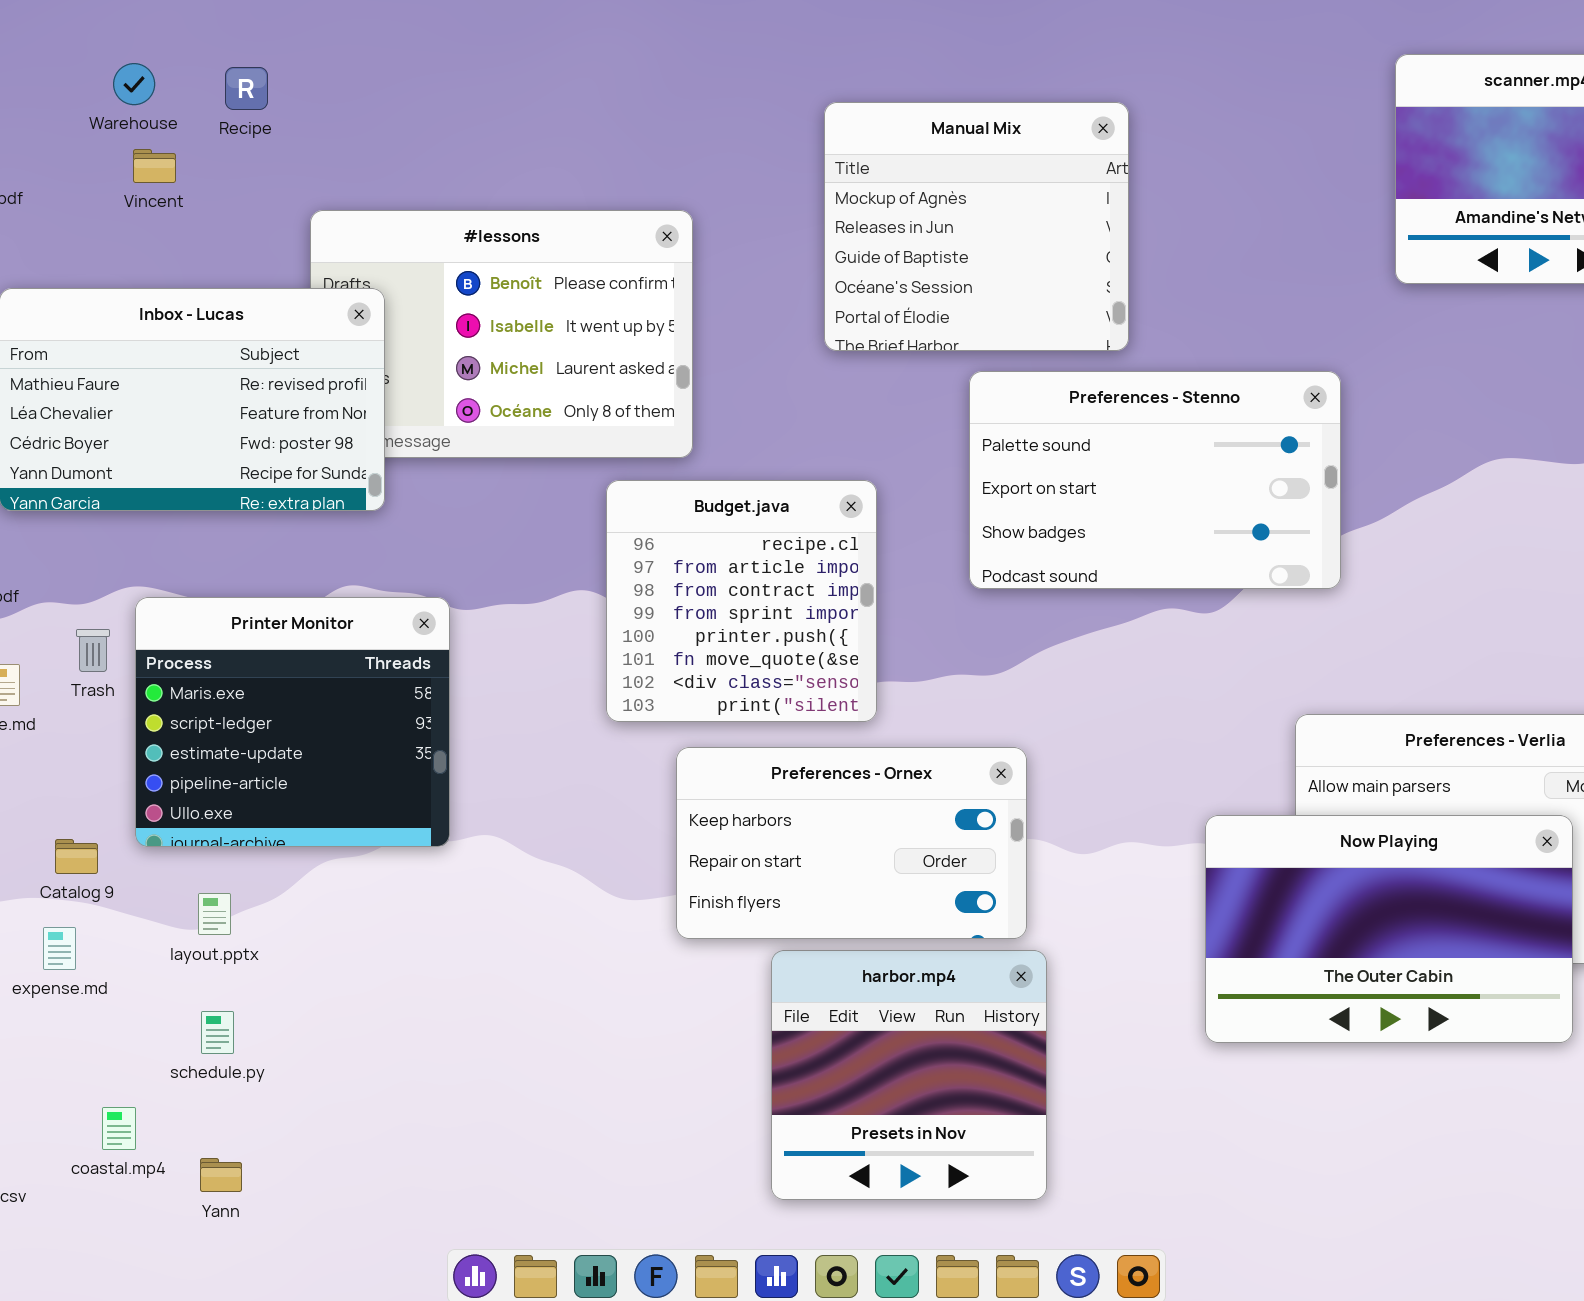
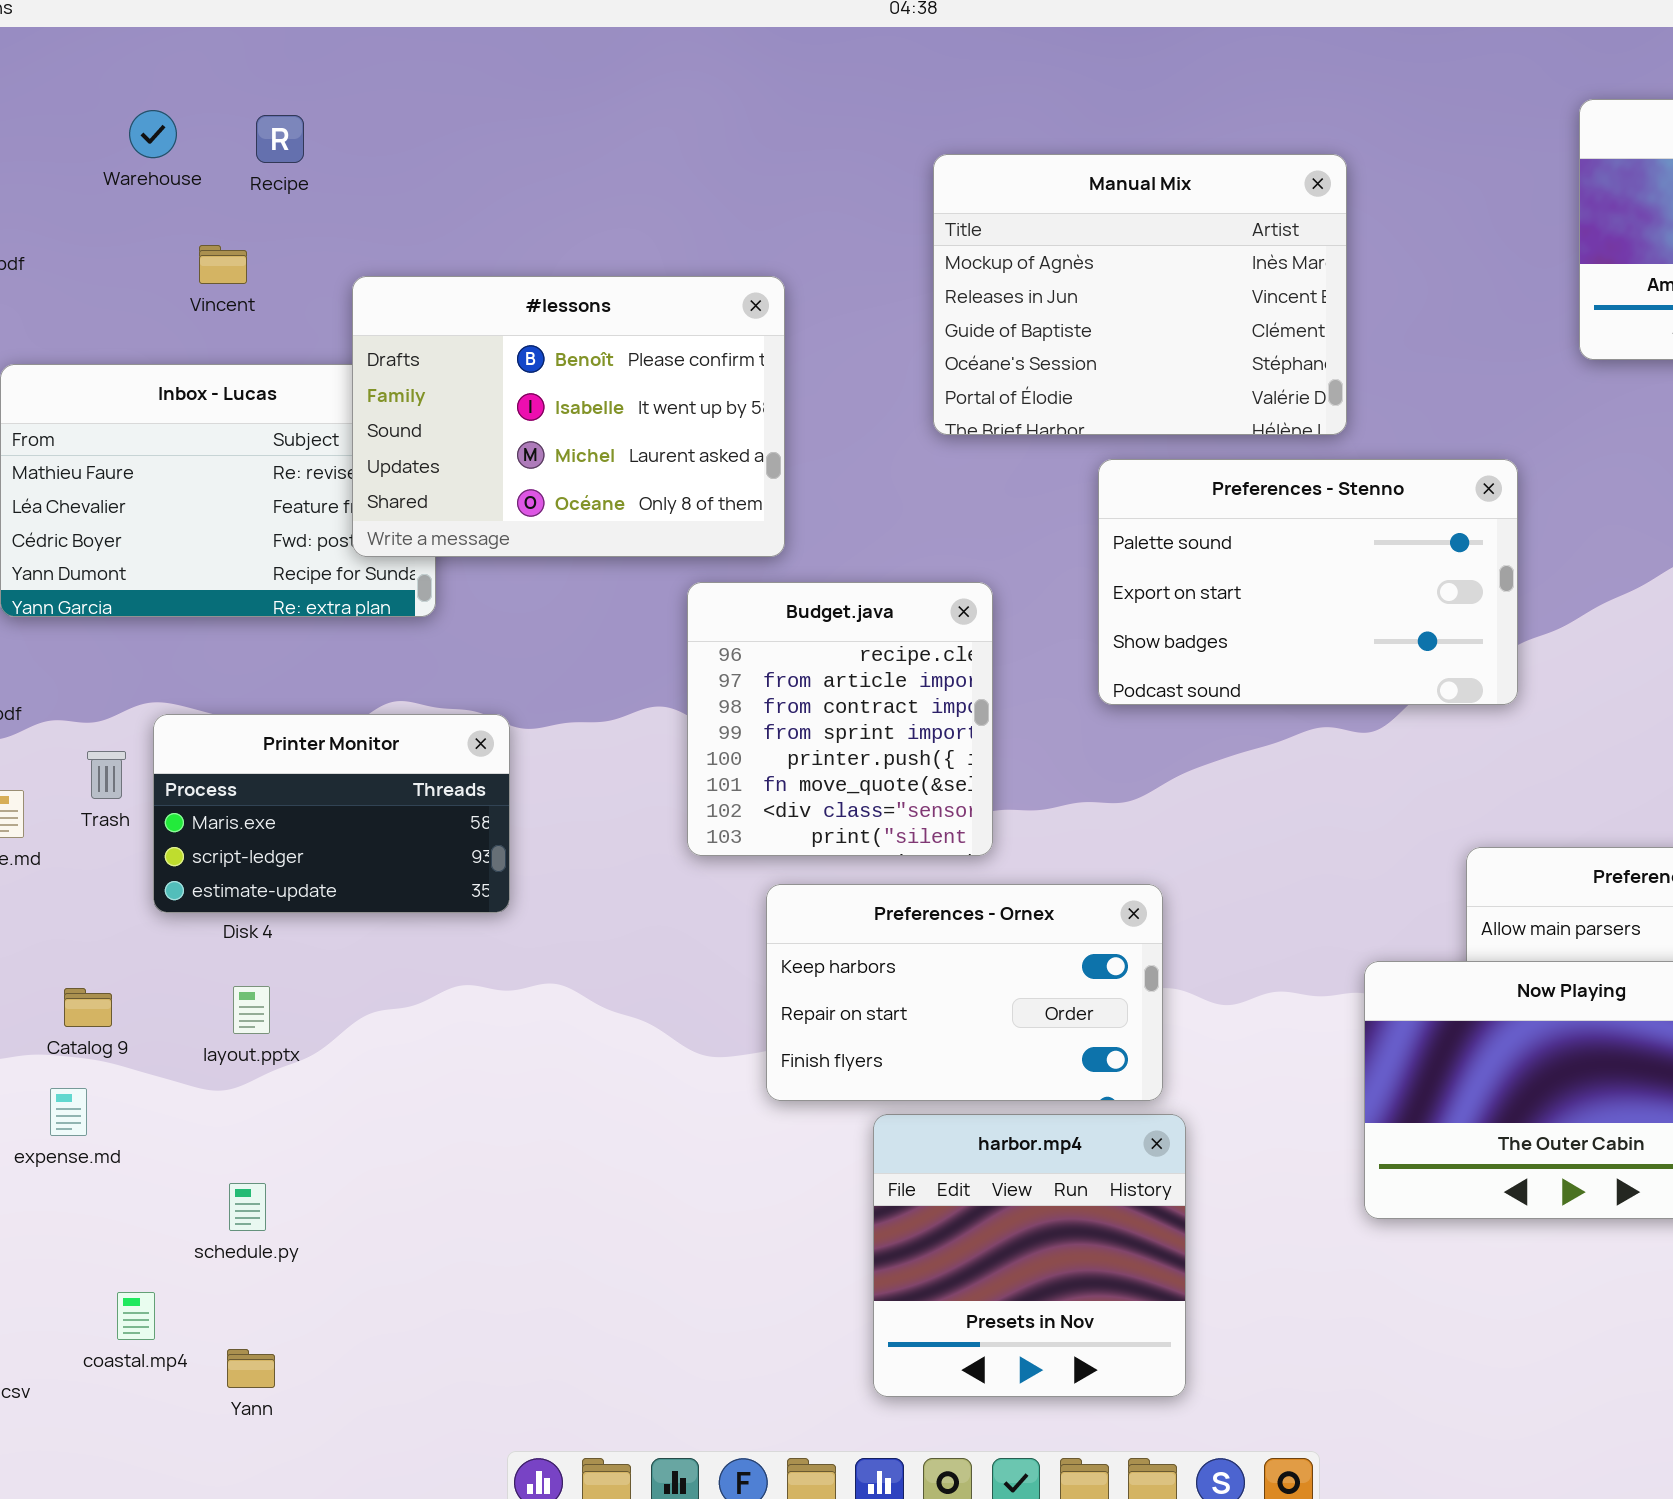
Manual Mix: [824,102,1129,351] -> [933,154,1347,435], resized
Vincent: [133,149,176,183] -> [199,245,247,284], moved
#lessons: [310,210,693,458] -> [352,276,785,557], raised
Printer Monitor: [135,597,450,847] -> [153,714,510,913], resized
layout.pptx: [198,893,231,935] -> [233,986,270,1034], moved

